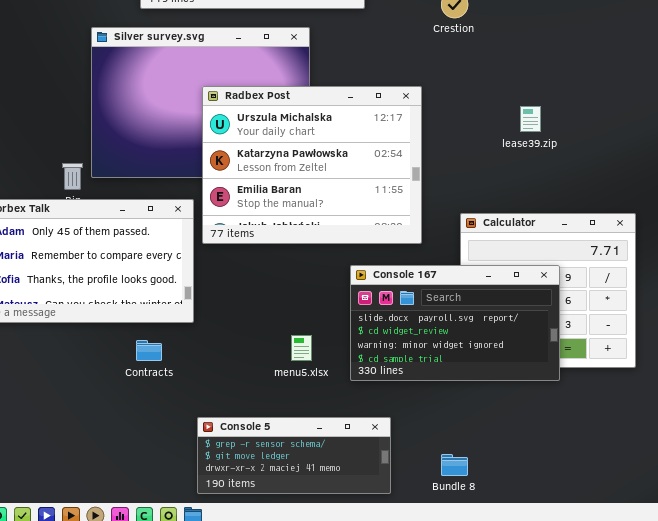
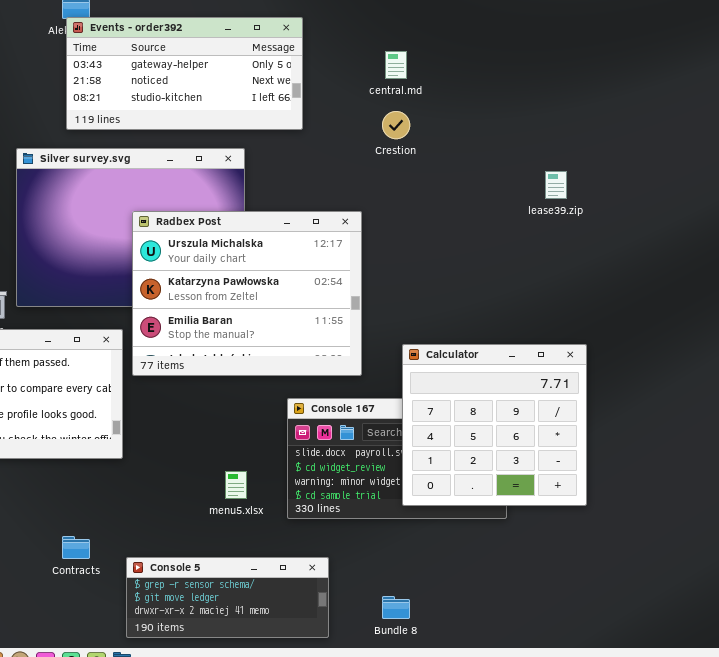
lease39.zip: [520,106,541,132] -> [545,171,567,199], moved
Calculator: [460,213,636,368] -> [402,344,587,506], raised
Contracts: [136,340,162,361] -> [62,536,90,559], moved

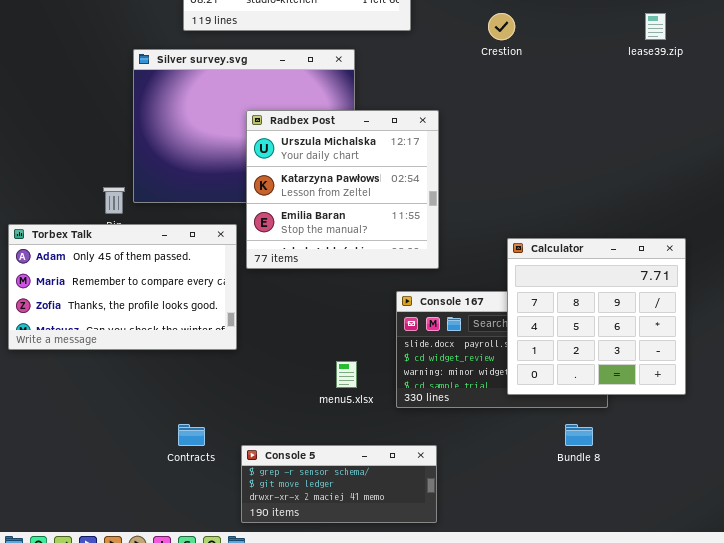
lease39.zip: [545,171,567,199] -> [645,13,666,40], moved
Radbex Post: [132,211,362,376] -> [246,110,439,269], resized
Bundle 8: [382,596,410,619] -> [565,424,593,446], moved

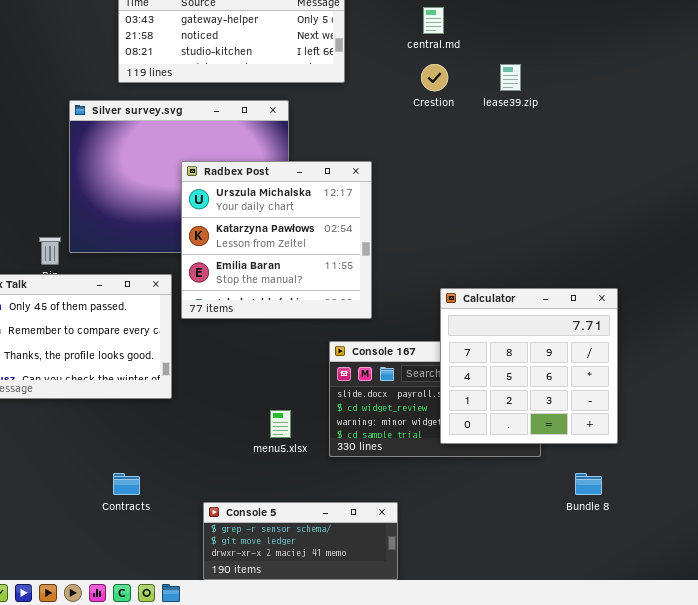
lease39.zip: [645,13,666,40] -> [500,64,521,91], moved
Bundle 8: [565,424,593,446] -> [575,473,602,495], moved
Console 5: [241,445,437,523] -> [203,502,398,580], moved

